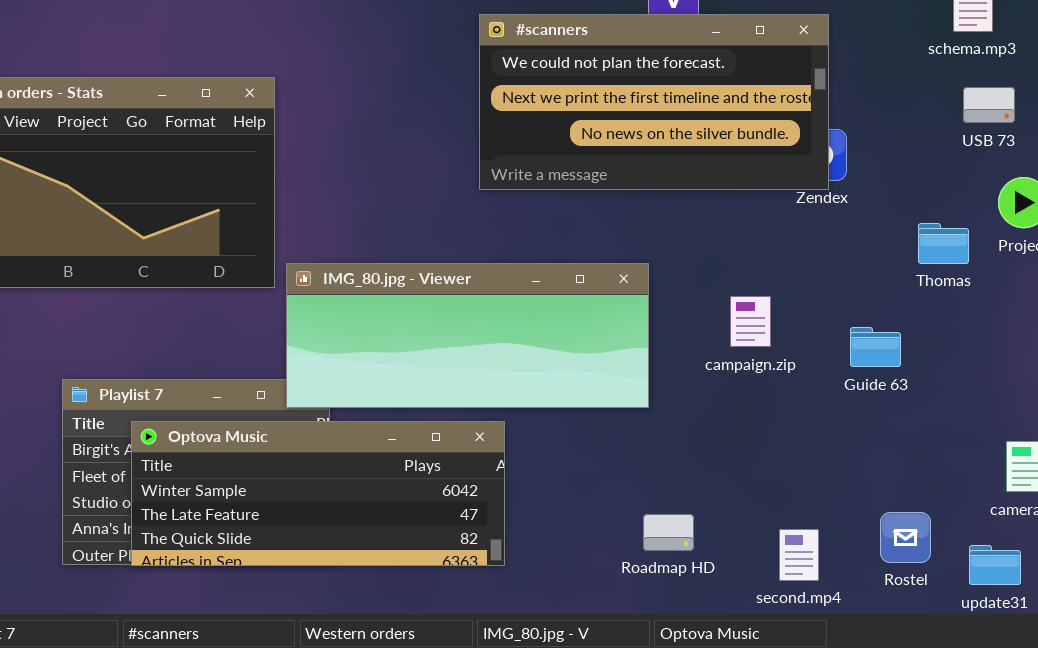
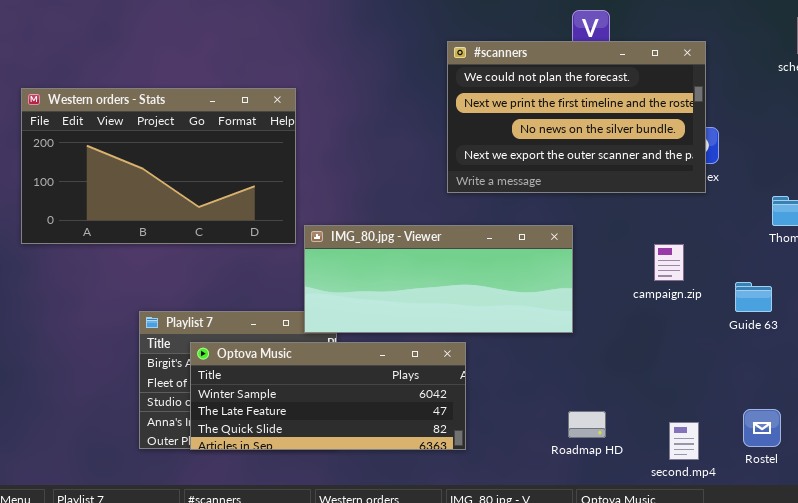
#scanners: [479,14,829,190] -> [447,41,706,193], resized
campaign.zip: [730,296,771,347] -> [654,244,684,281], moved
Guide 63: [850,327,901,367] -> [735,282,772,312], moved

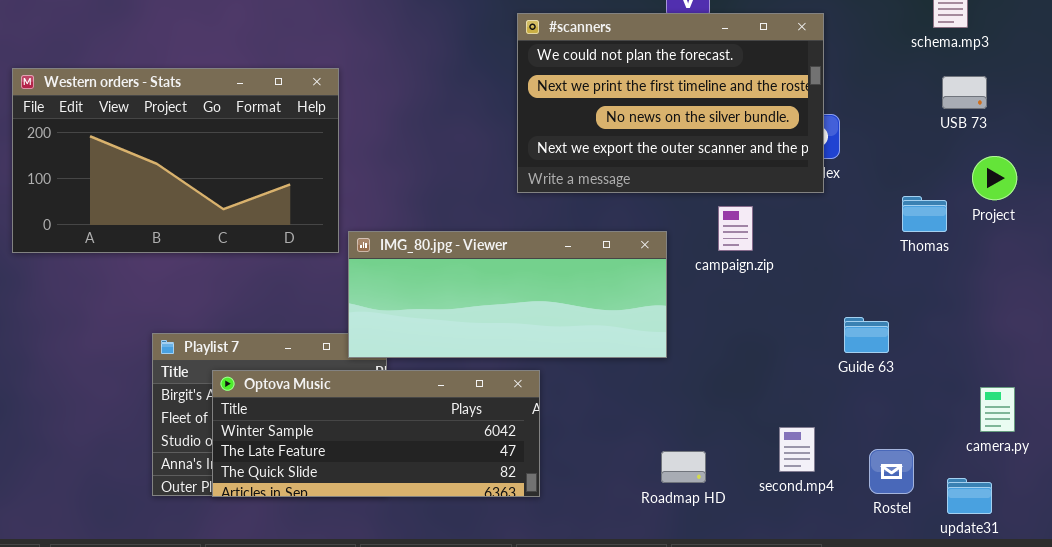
campaign.zip: [654,244,684,281] -> [718,206,753,251], moved
Guide 63: [735,282,772,312] -> [844,317,889,353], moved
second.mp4: [669,422,699,460] -> [779,427,815,472], moved

